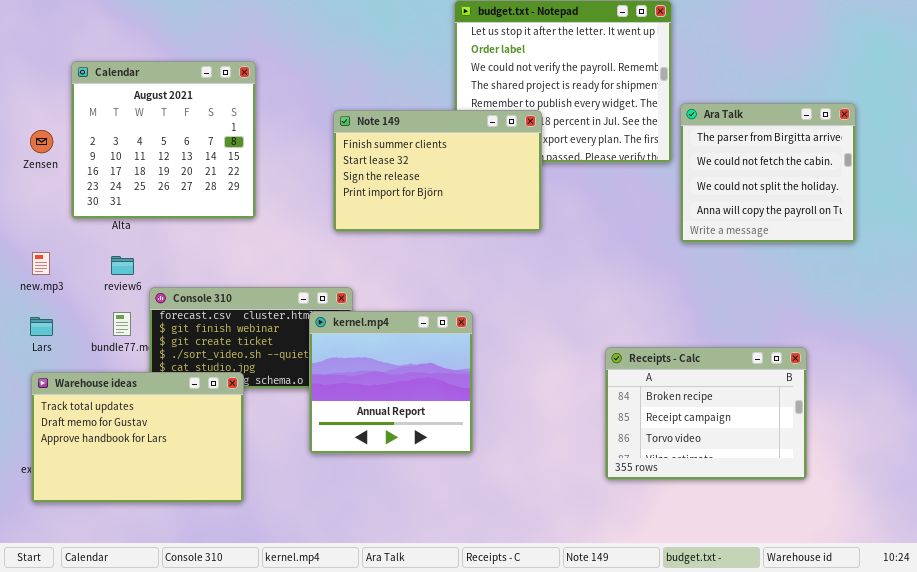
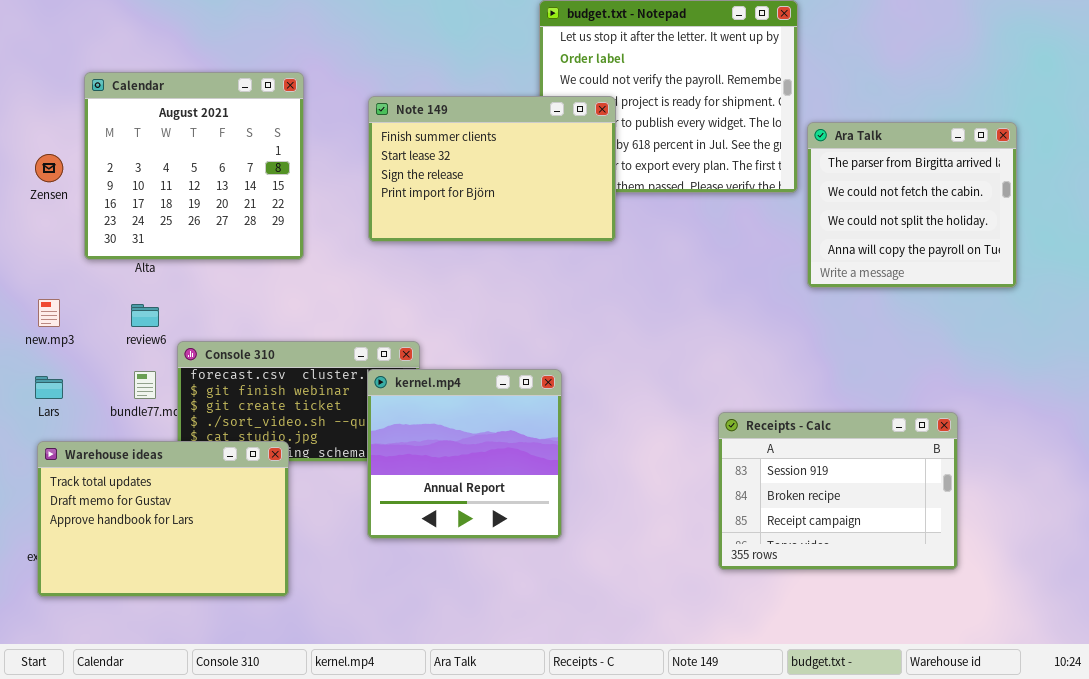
Note 149: [333,110,542,232] -> [368,96,616,242], moved
Receipts - Calc: [605,347,807,480] -> [718,412,958,570], scrolled up 1 row

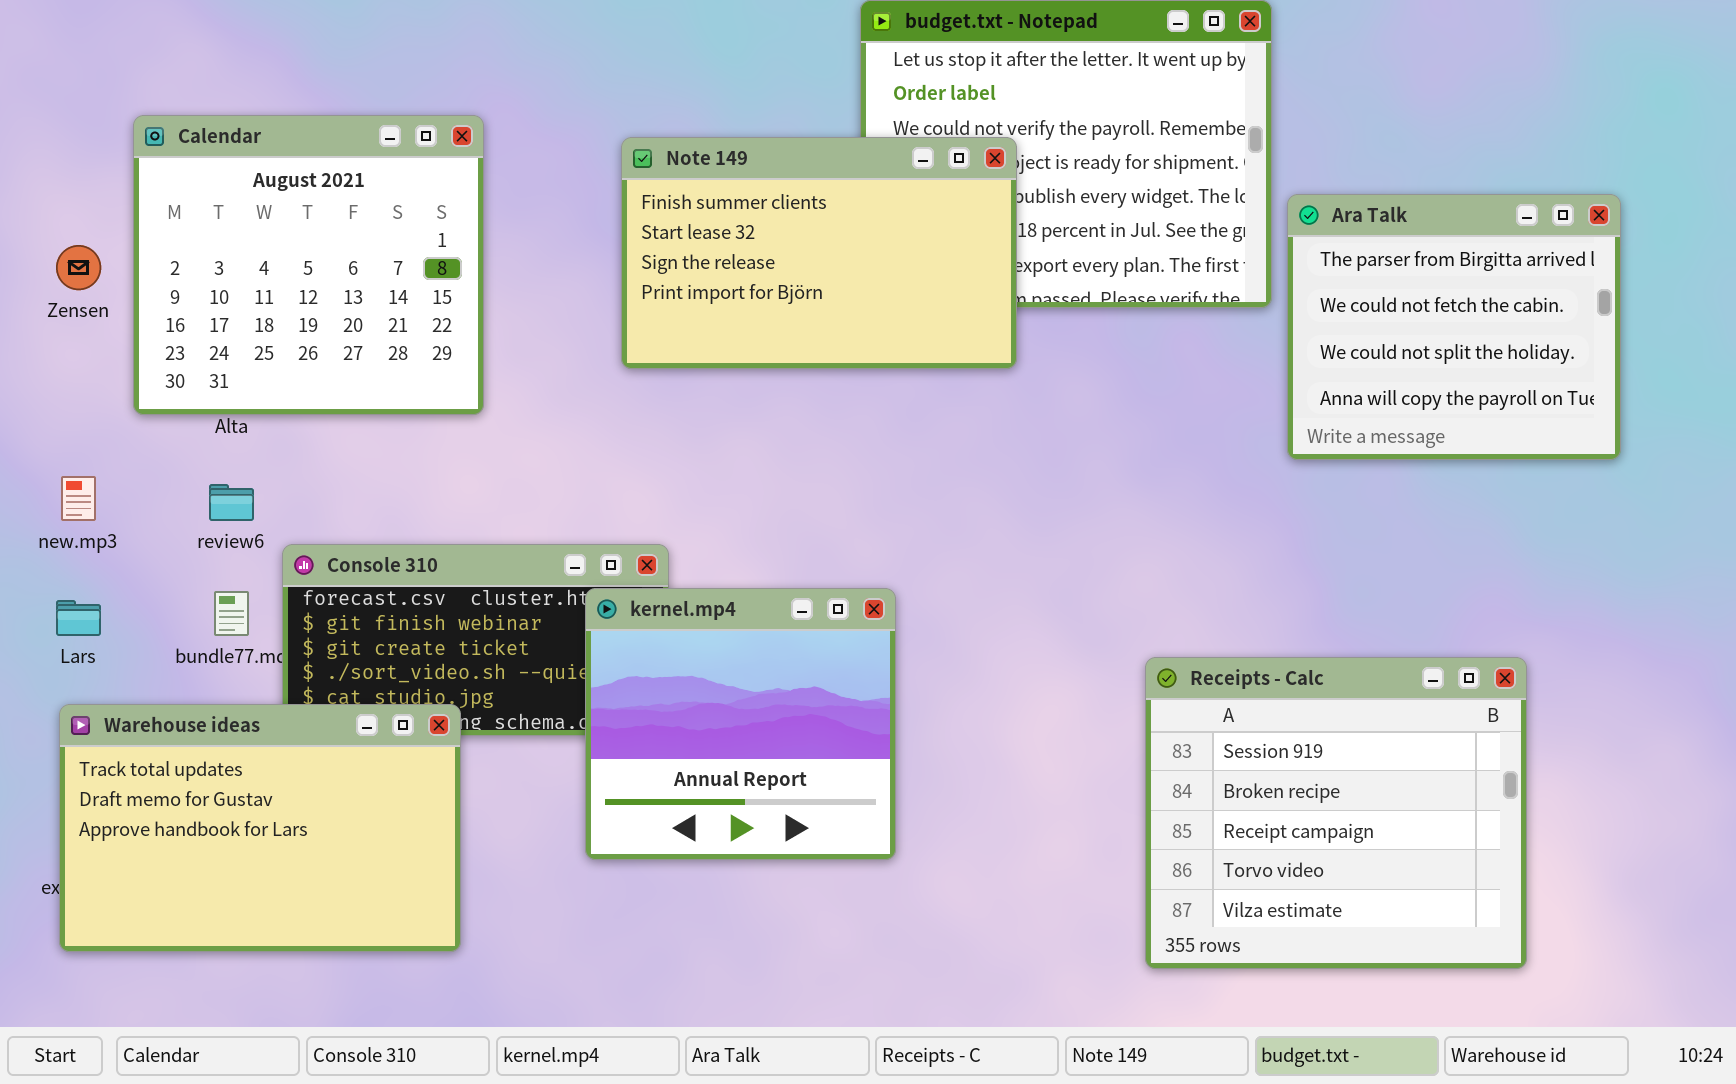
Note 149: [368,96,616,242] -> [621,137,1017,369], moved
Receipts - Calc: [718,412,958,570] -> [1145,657,1527,969], resized

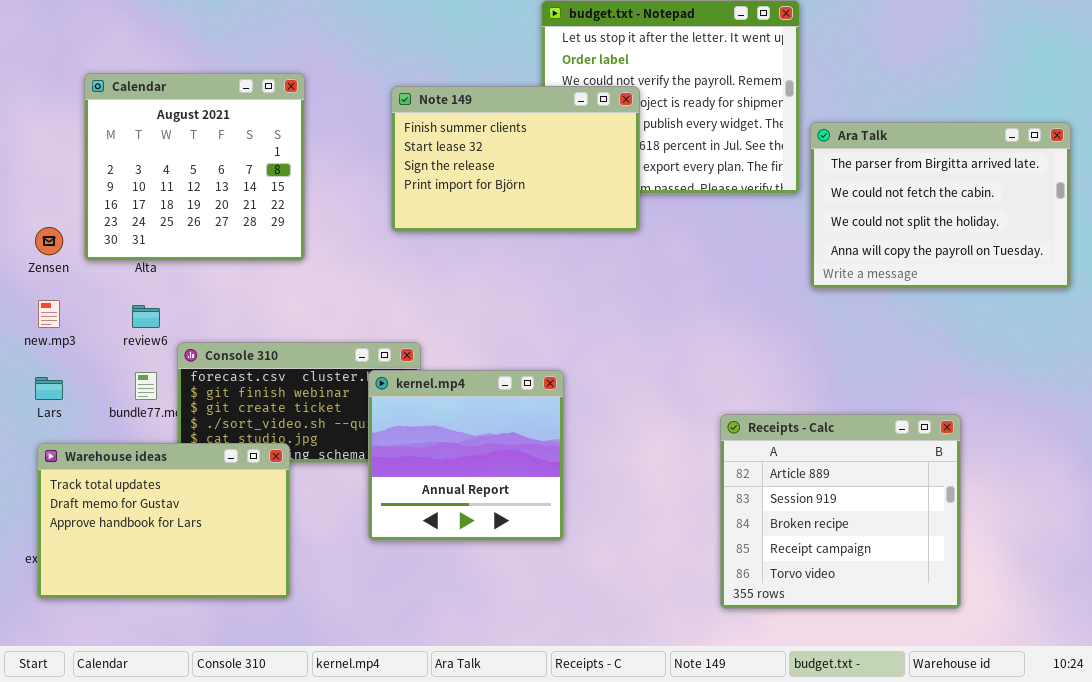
Ara Talk: [1287,194,1621,460] -> [810,122,1071,289], resized
Zensen: [56,245,101,290] -> [35,227,63,255], moved
Receipts - Calc: [1145,657,1527,969] -> [720,414,961,609], scrolled up 1 row

